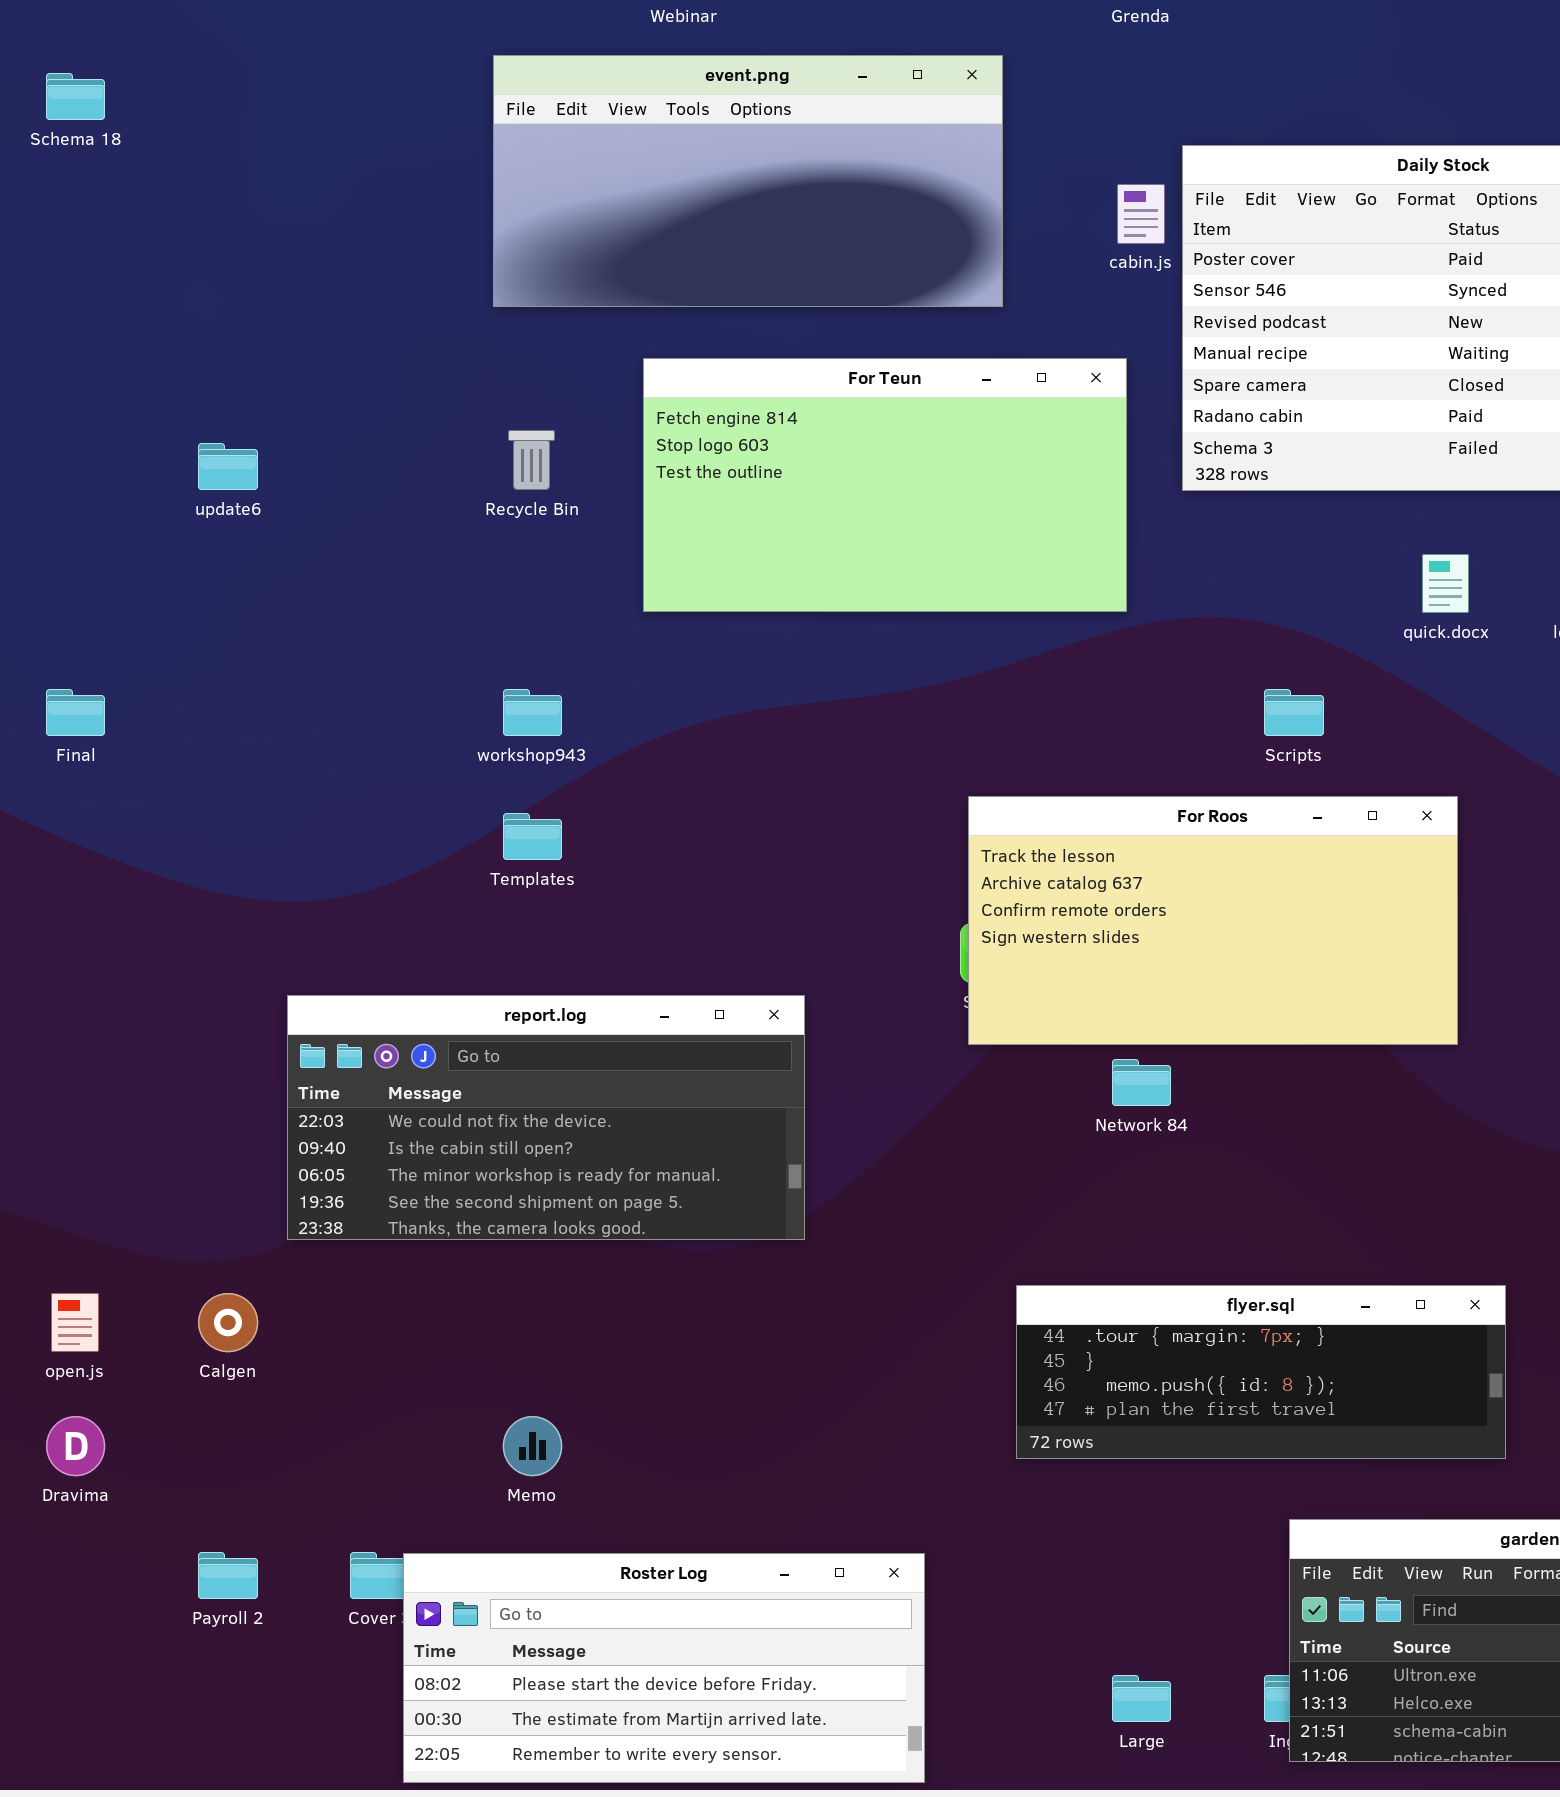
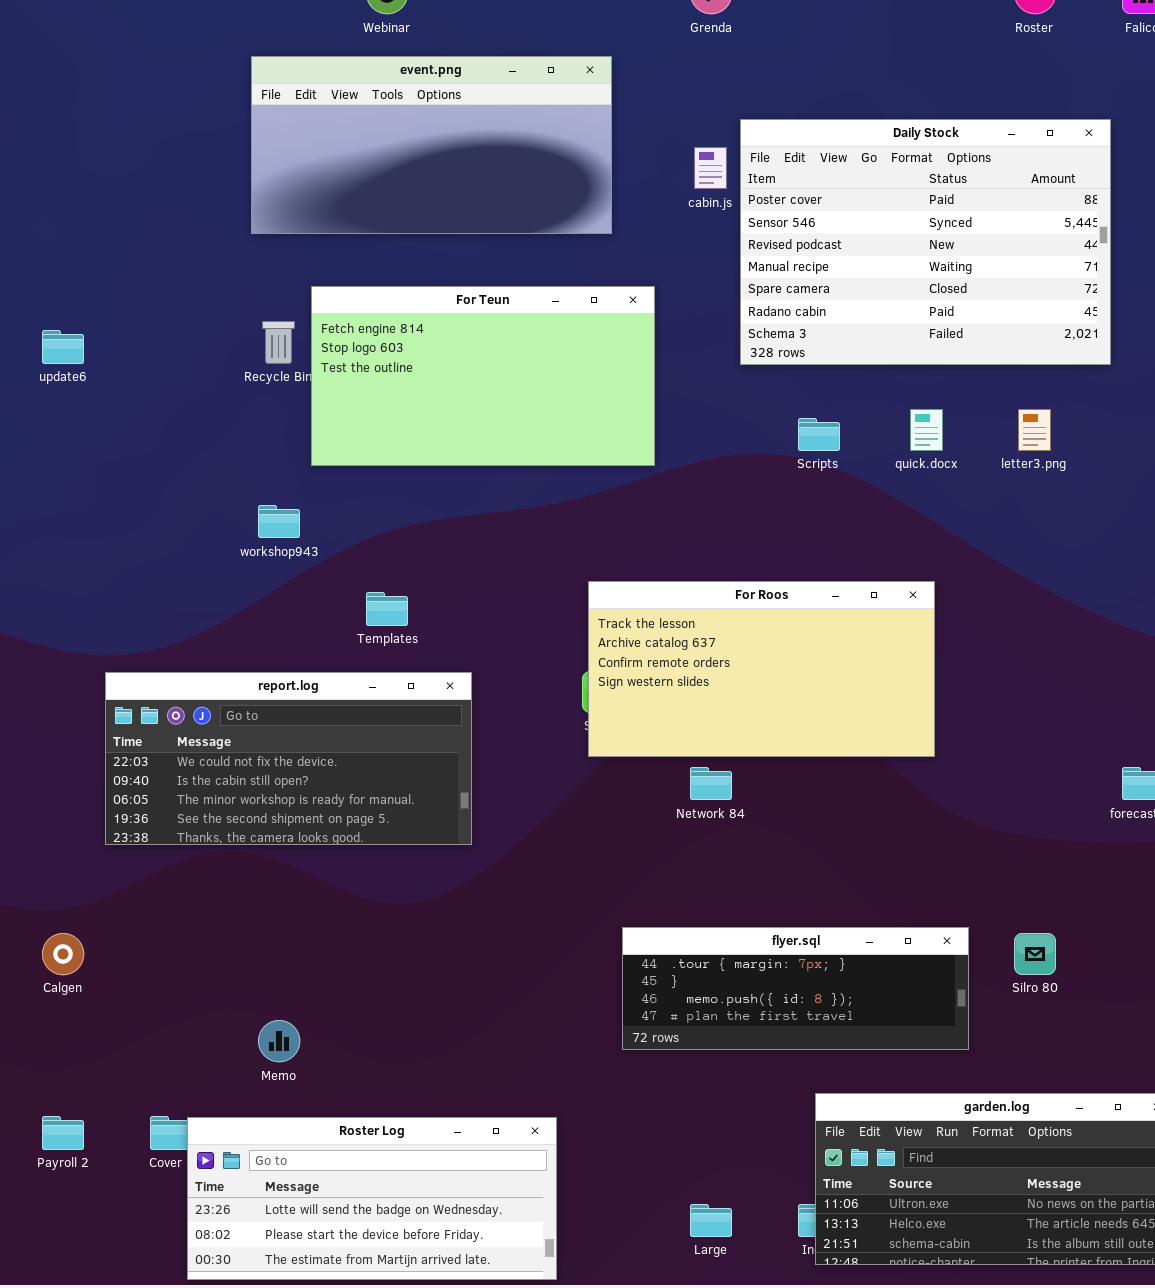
For Teun: [643,358,1127,612] -> [311,286,655,466], moved
Scripts: [1264,689,1324,736] -> [798,418,840,451], moved
Templates: [503,813,562,860] -> [366,592,408,626], moved
report.log: [287,995,805,1240] -> [105,672,472,845], moved
Roster Log: [403,1553,925,1783] -> [187,1117,557,1280], scrolled up 1 row

